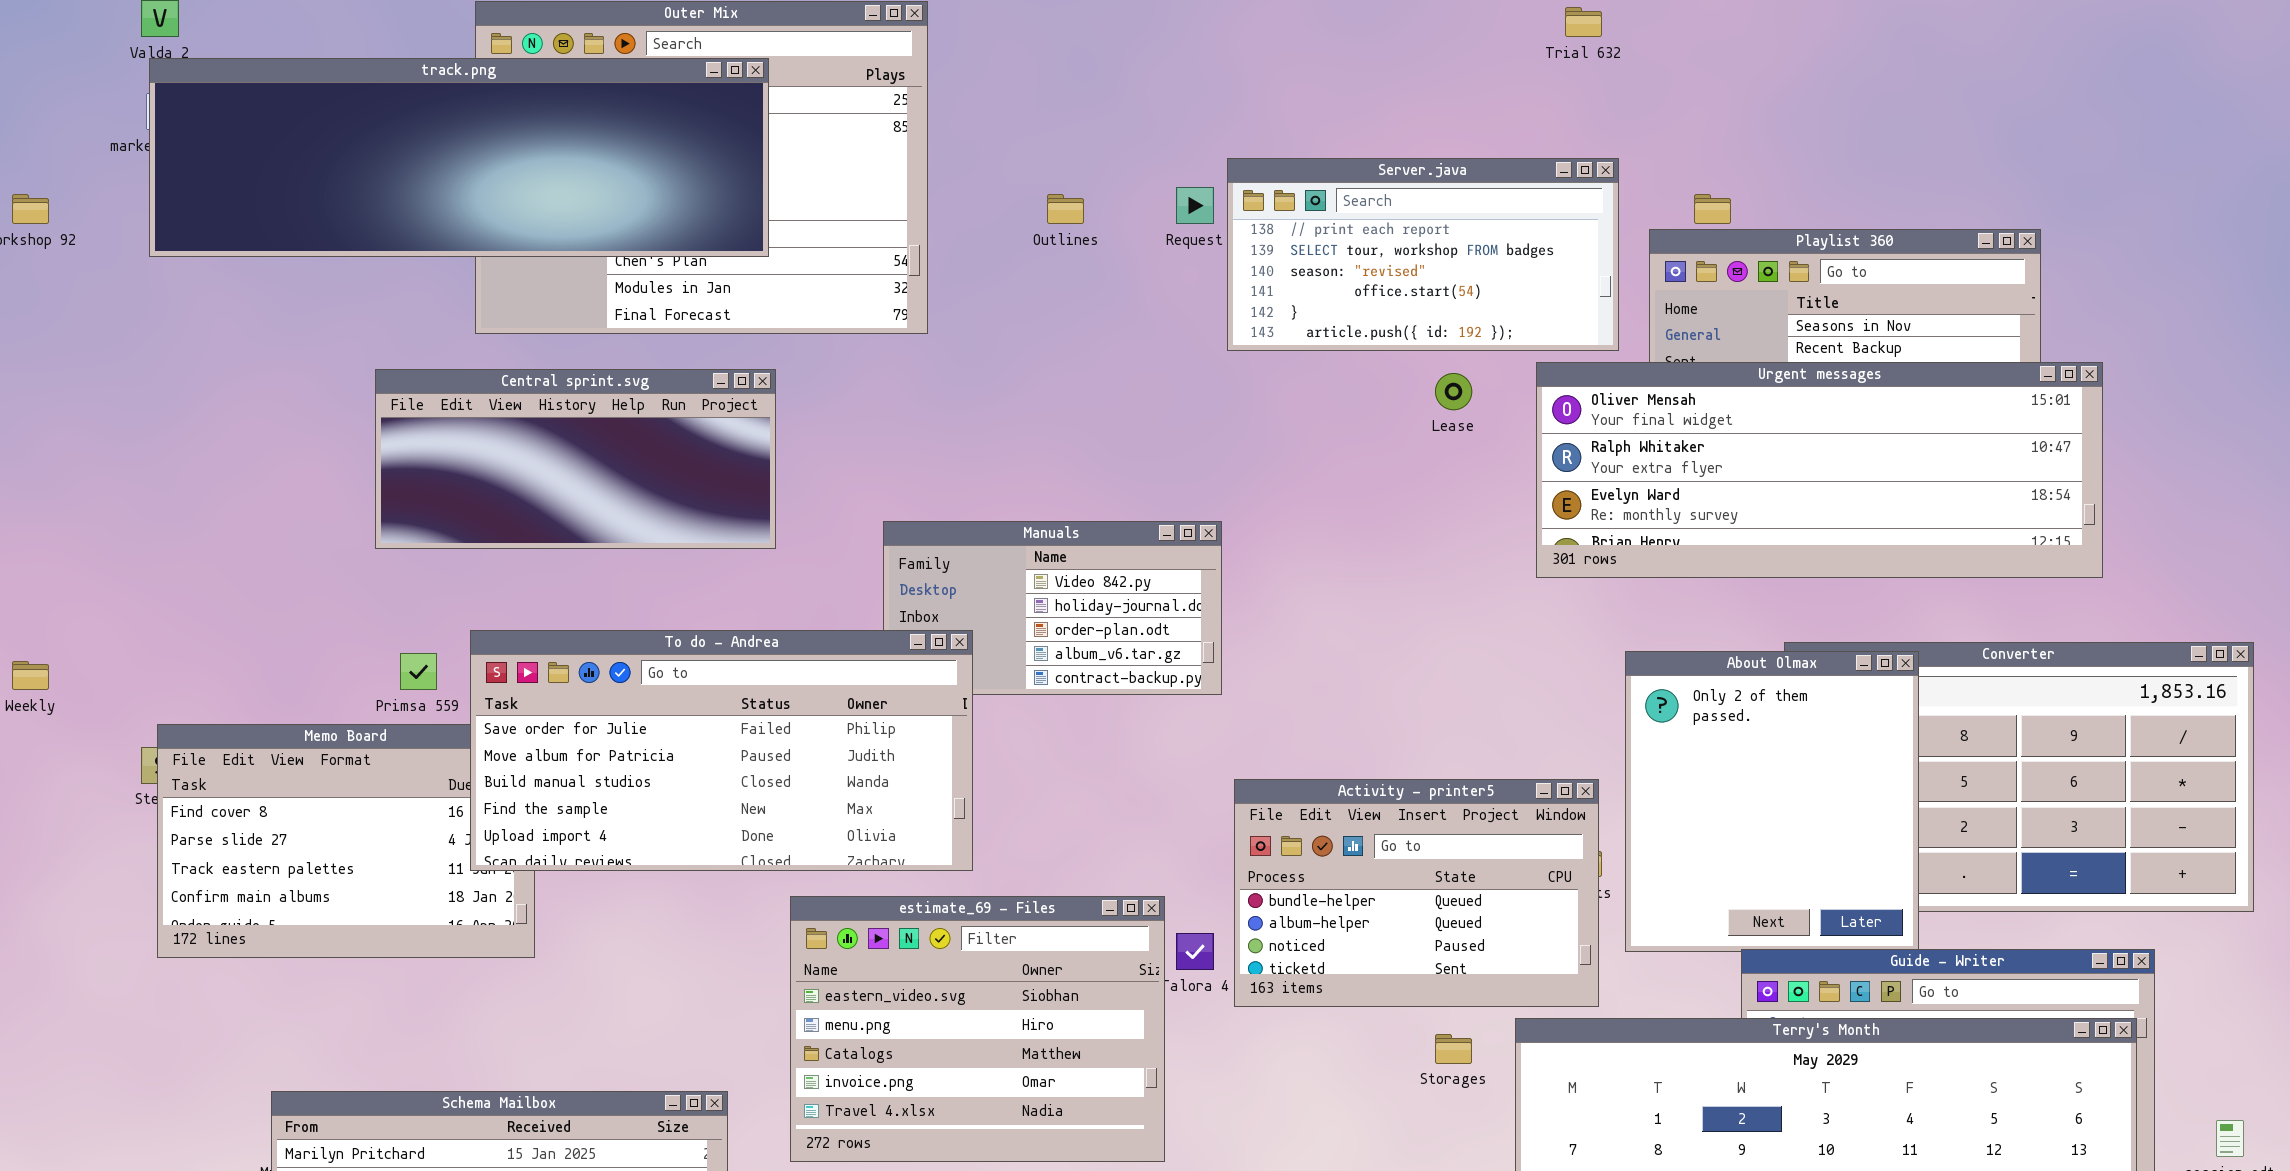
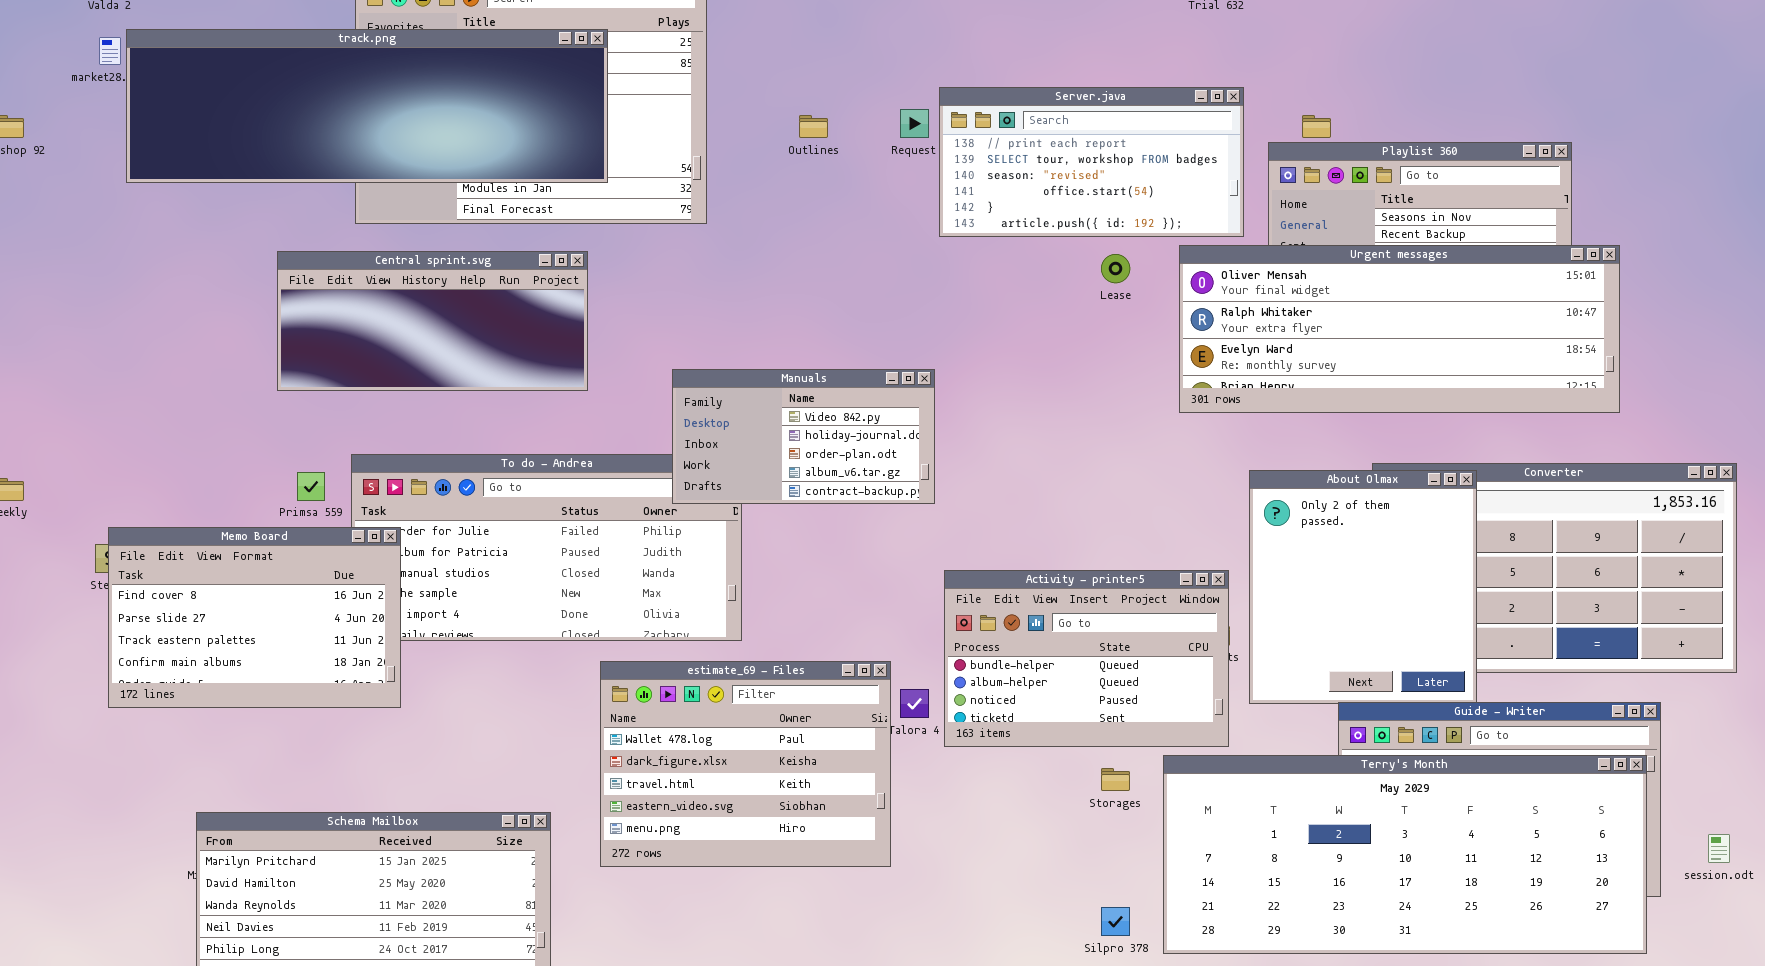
track.png: [149,58,769,257] -> [126,29,608,183], moved
Manuals: [883,521,1222,695] -> [672,369,935,504], raised
Memo Board: [157,724,535,958] -> [108,527,401,708], raised
estimate_69 - Files: [790,896,1165,1162] -> [600,661,891,867], scrolled up 3 rows

